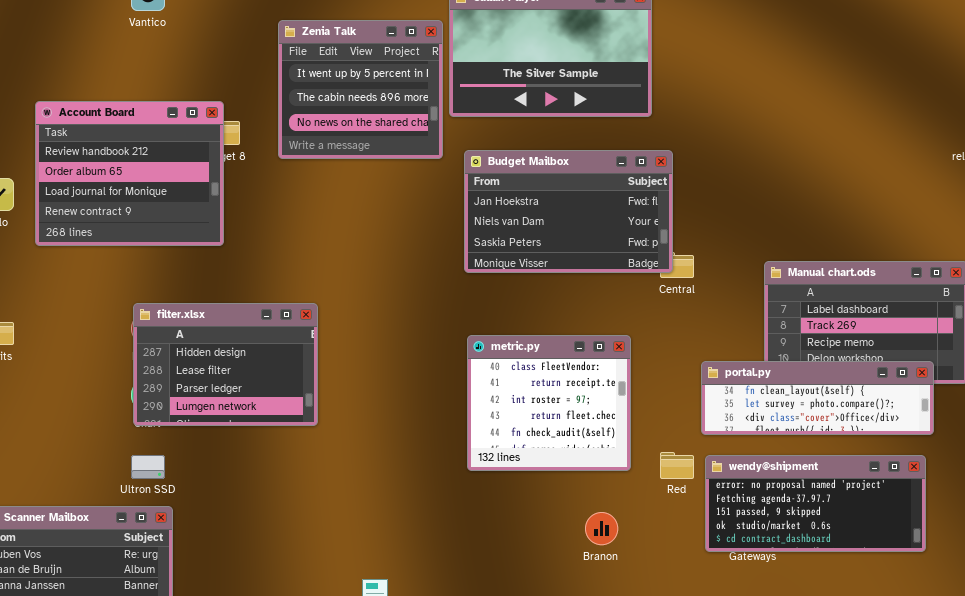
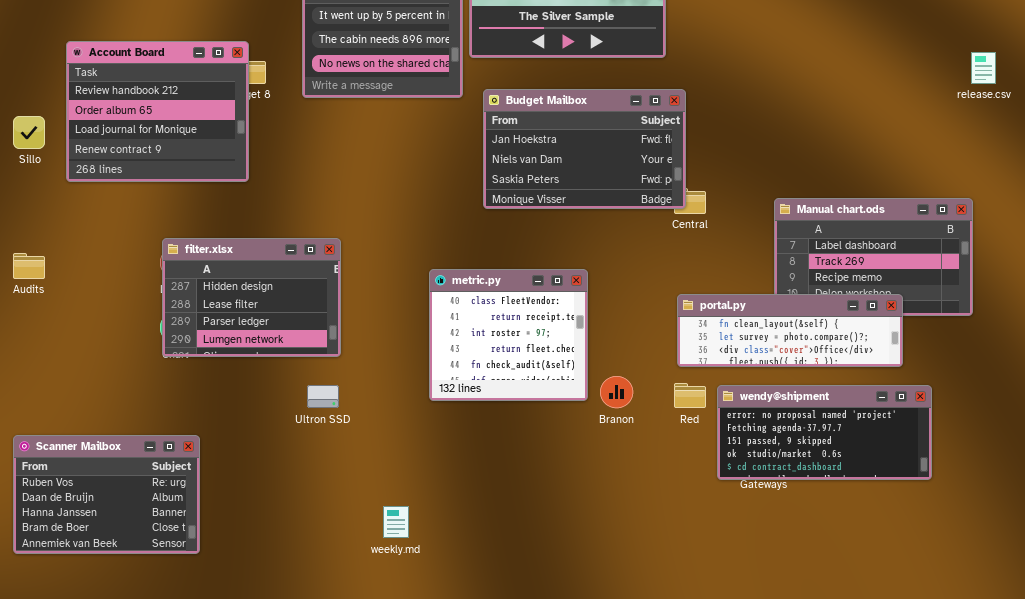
metric.py: [467,335,631,471] -> [429,269,588,401], moved
portal.py: [701,361,934,435] -> [677,294,903,367], moved
Ultron SSD: [131,455,165,479] -> [307,385,339,408], moved
Branon: [585,512,618,545] -> [600,376,633,408], moved

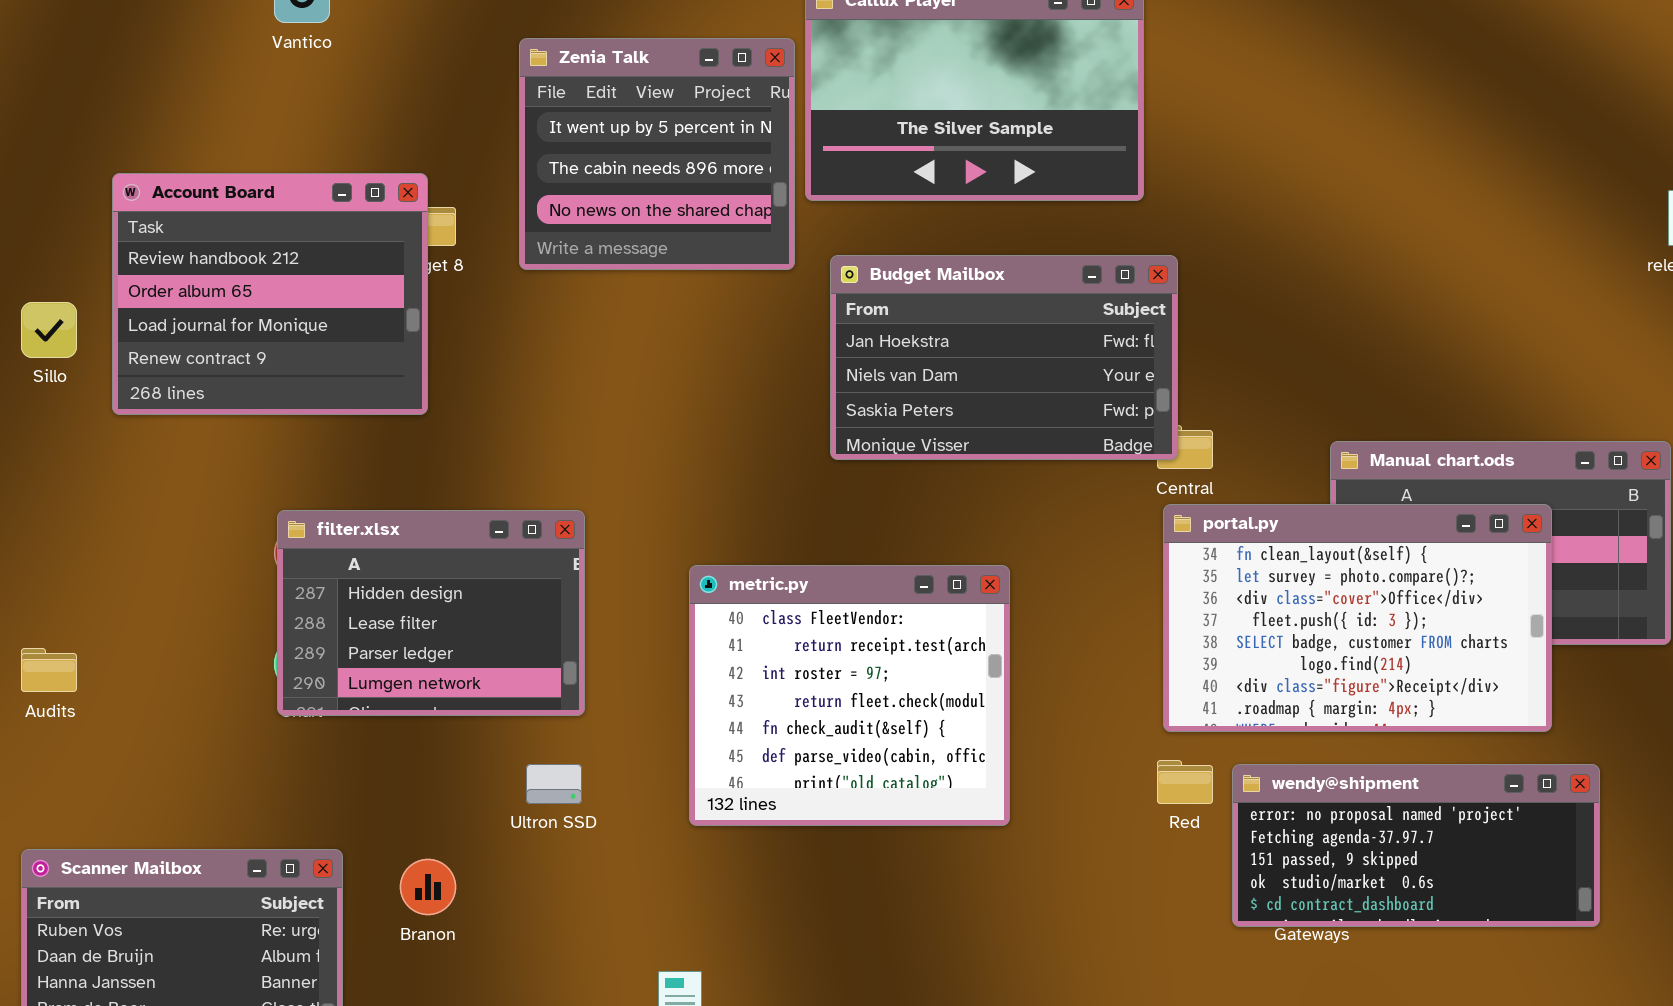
Audits: [13,253,45,279] -> [21,648,77,692], moved
metric.py: [429,269,588,401] -> [689,565,1010,826], resized
portal.py: [677,294,903,367] -> [1163,504,1552,732], resized
Branon: [600,376,633,408] -> [400,859,456,915], moved

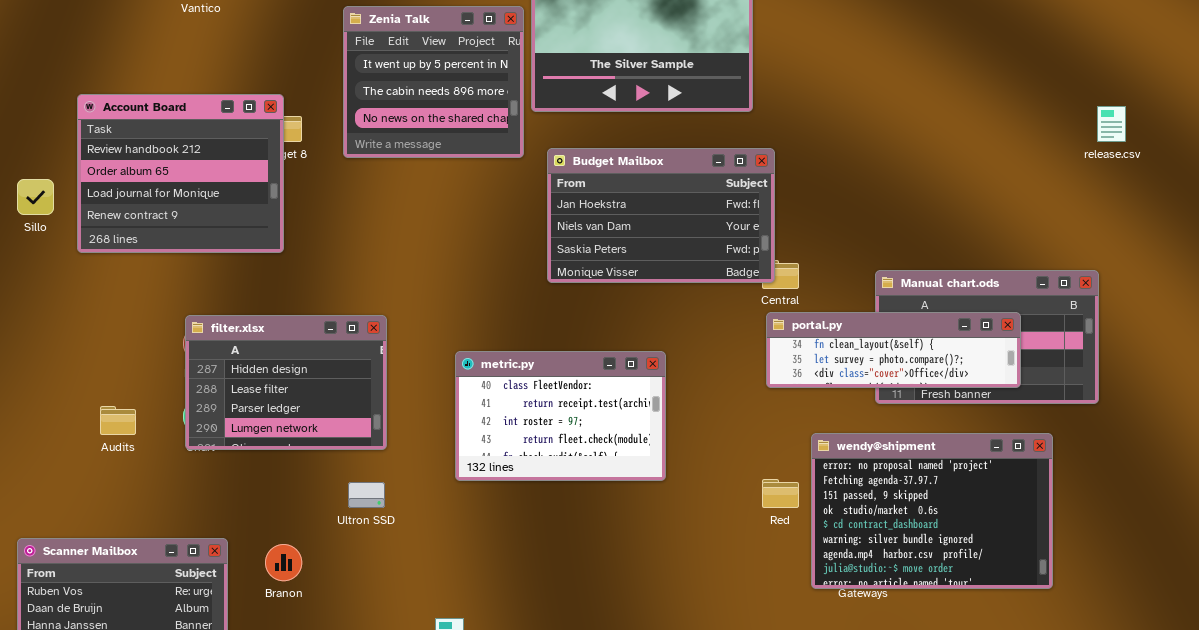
portal.py: [1163,504,1552,732] -> [766,312,1021,388], resized
metric.py: [689,565,1010,826] -> [455,351,666,481], resized
Audits: [21,648,77,692] -> [100,406,136,435], moved
wendy@shipment: [1232,764,1600,927] -> [811,433,1053,589], resized

